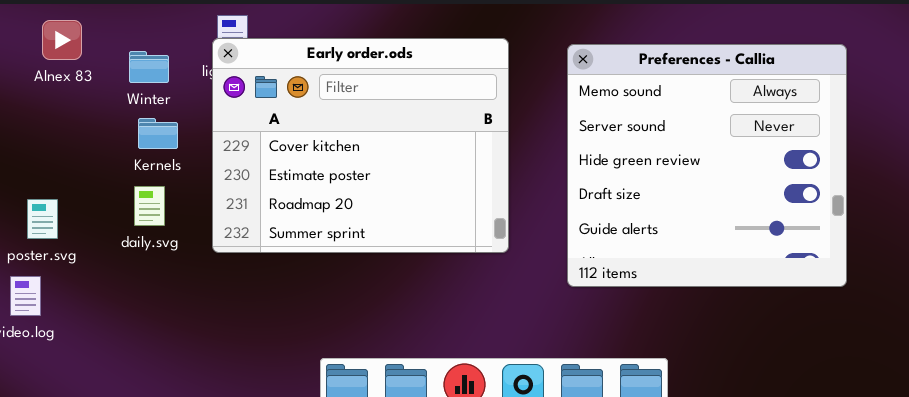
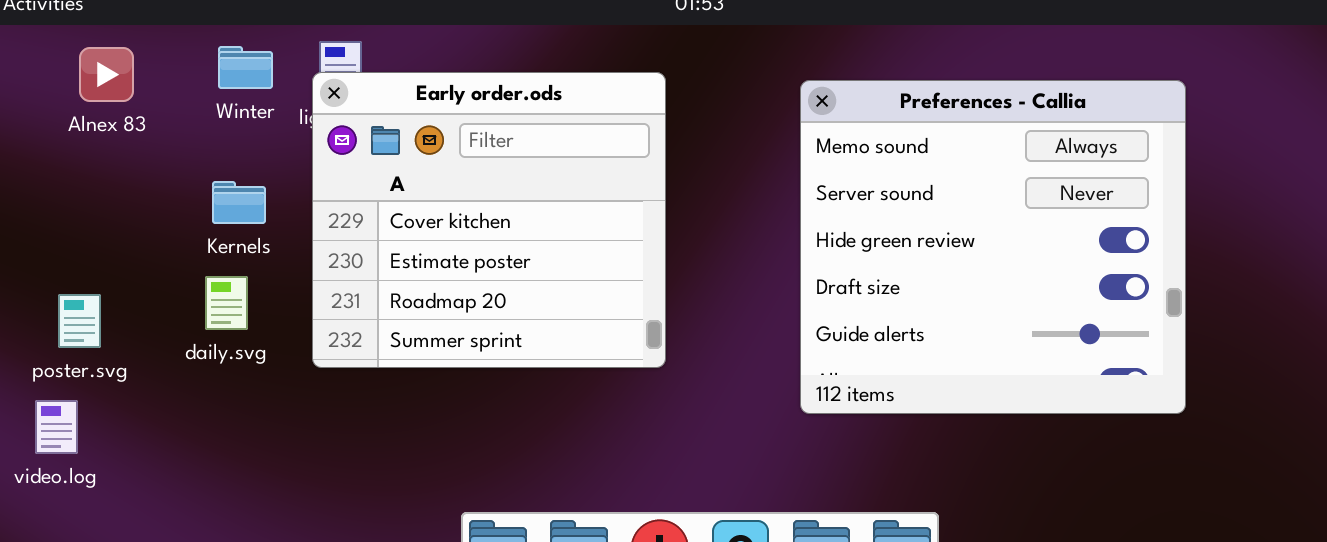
Early order.ods: [212,38,509,253] -> [312,72,666,368], resized
Winter: [129,51,169,83] -> [218,46,273,89], moved

